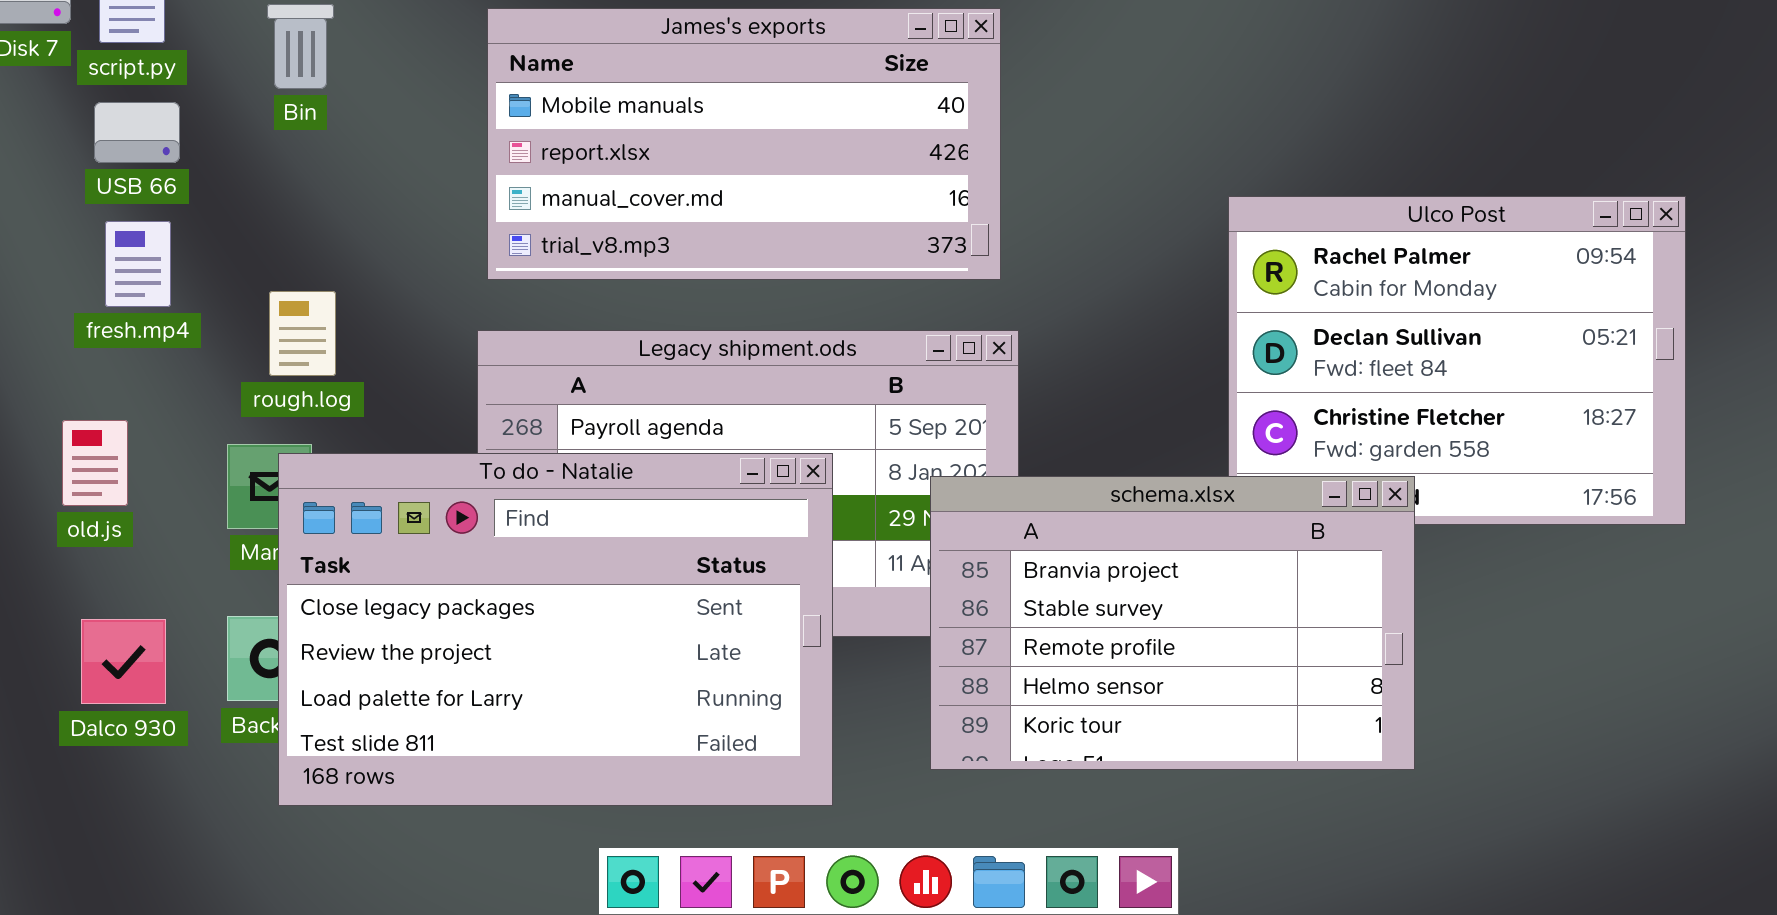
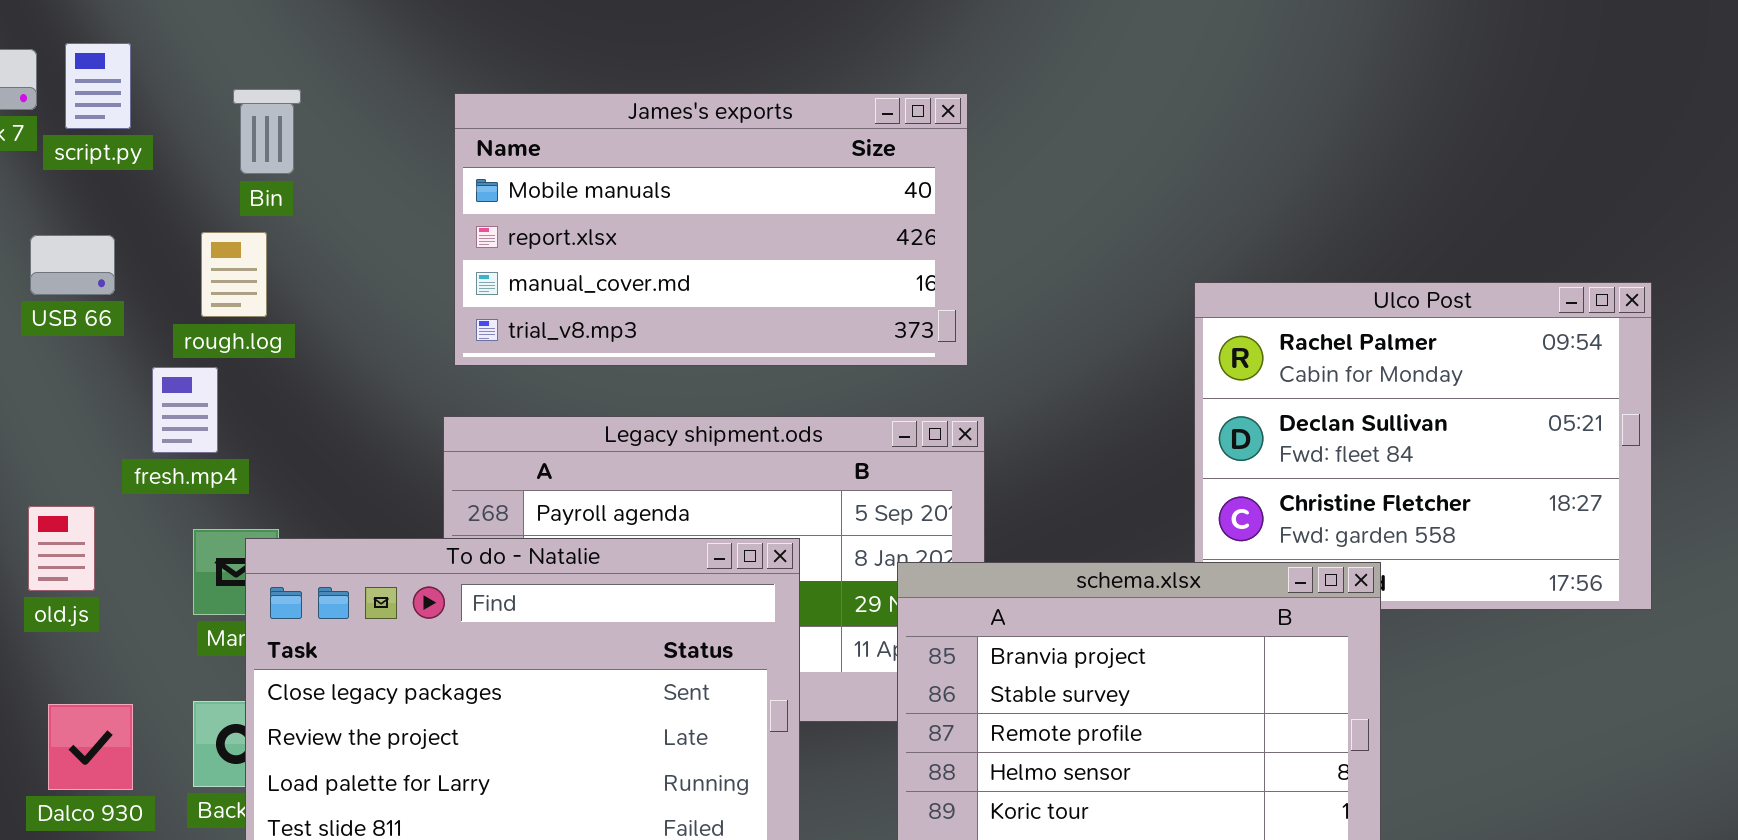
USB 66: [94,102,180,163] -> [30,235,115,295], moved
fresh.mp4: [105,221,171,307] -> [152,367,218,453], moved
rough.log: [269,291,336,376] -> [201,232,267,317], moved

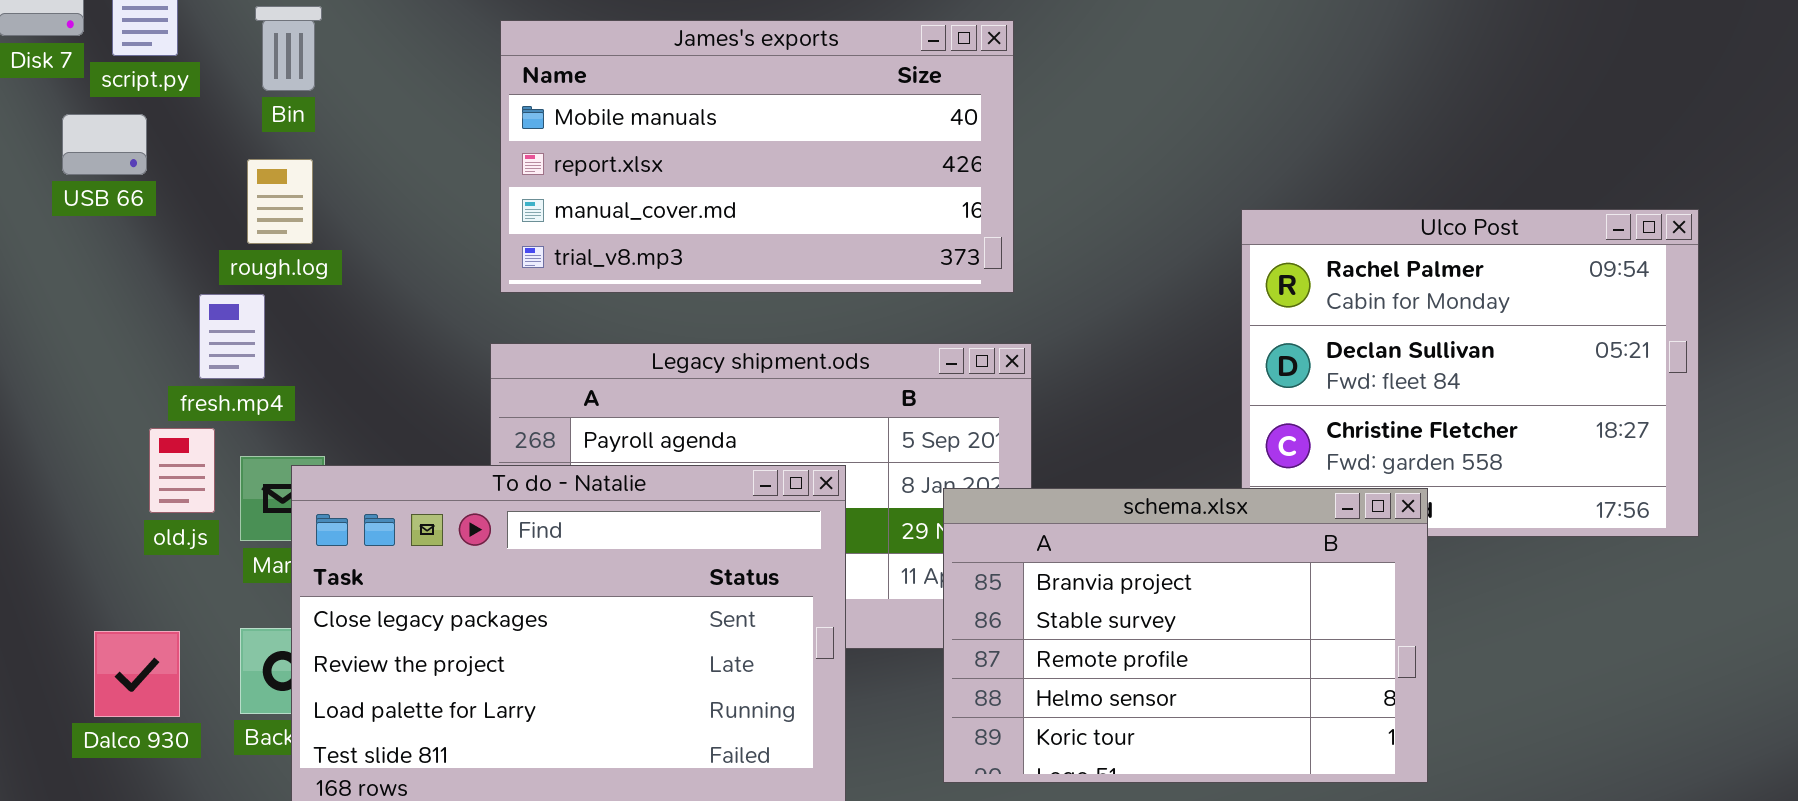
Bin: [233,89,301,174] -> [255,6,322,91], moved
USB 66: [30,235,115,295] -> [62,114,147,175], moved
old.js: [28,506,95,591] -> [149,428,215,513], moved

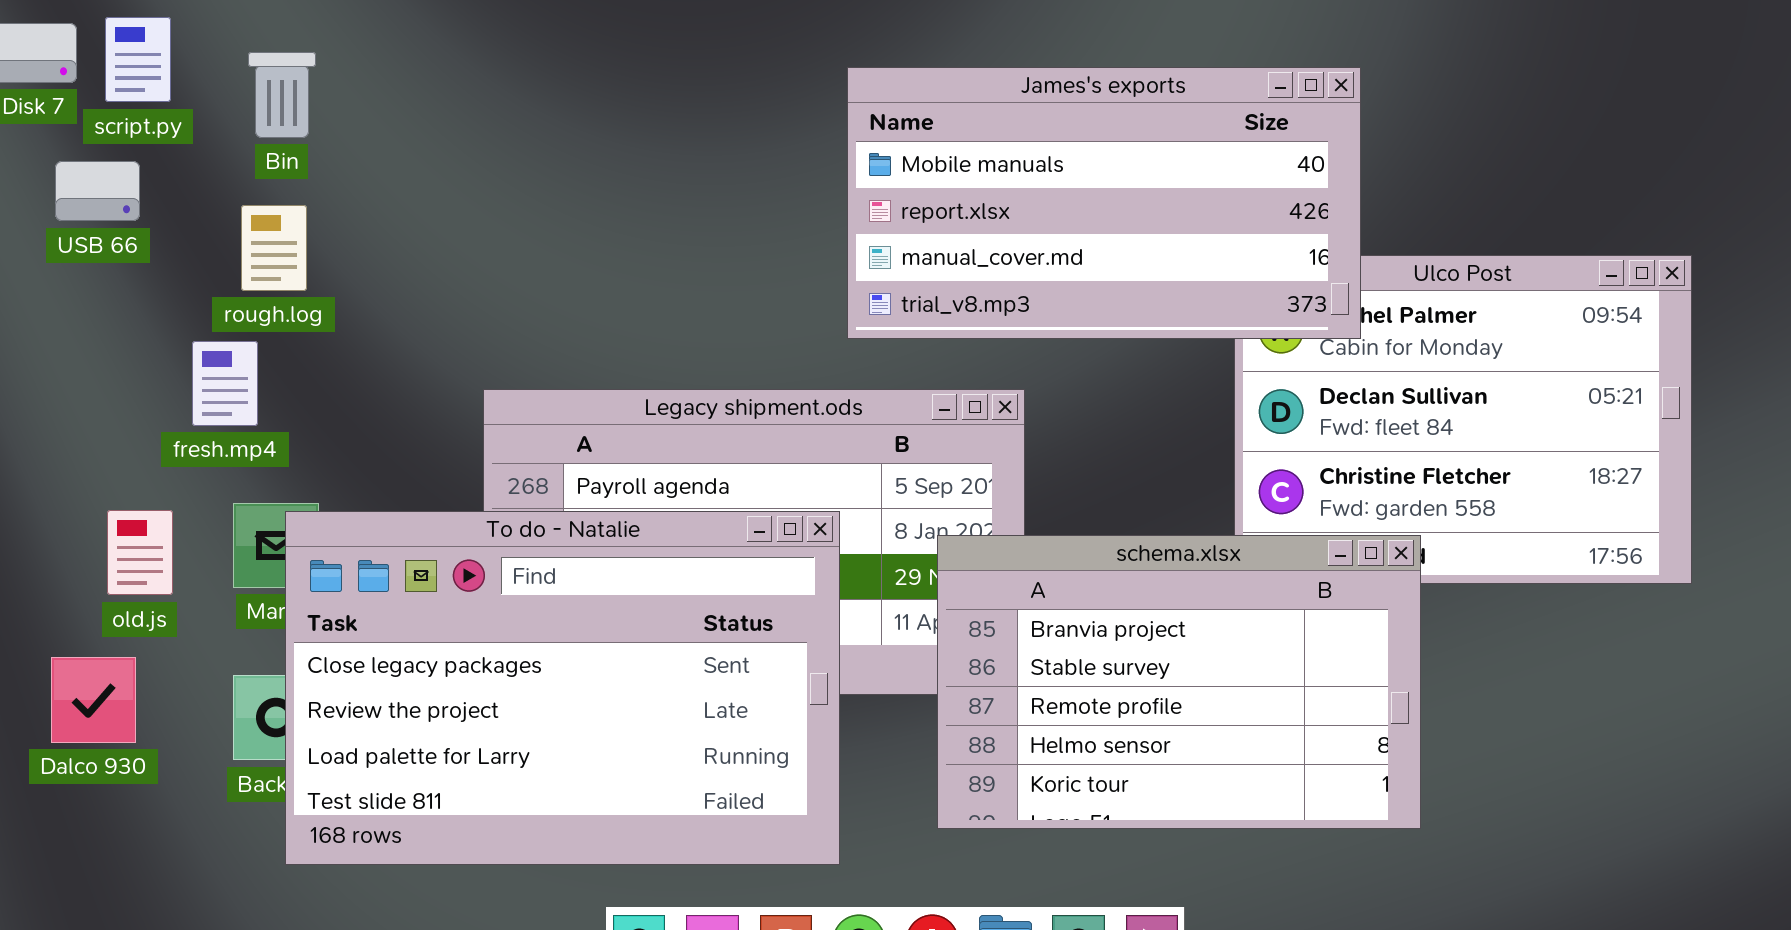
James's exports: [500,20,1014,293] -> [847,67,1361,339], moved
old.js: [149,428,215,513] -> [107,510,173,595], moved
Dalco 930: [94,631,180,717] -> [51,657,136,743], moved

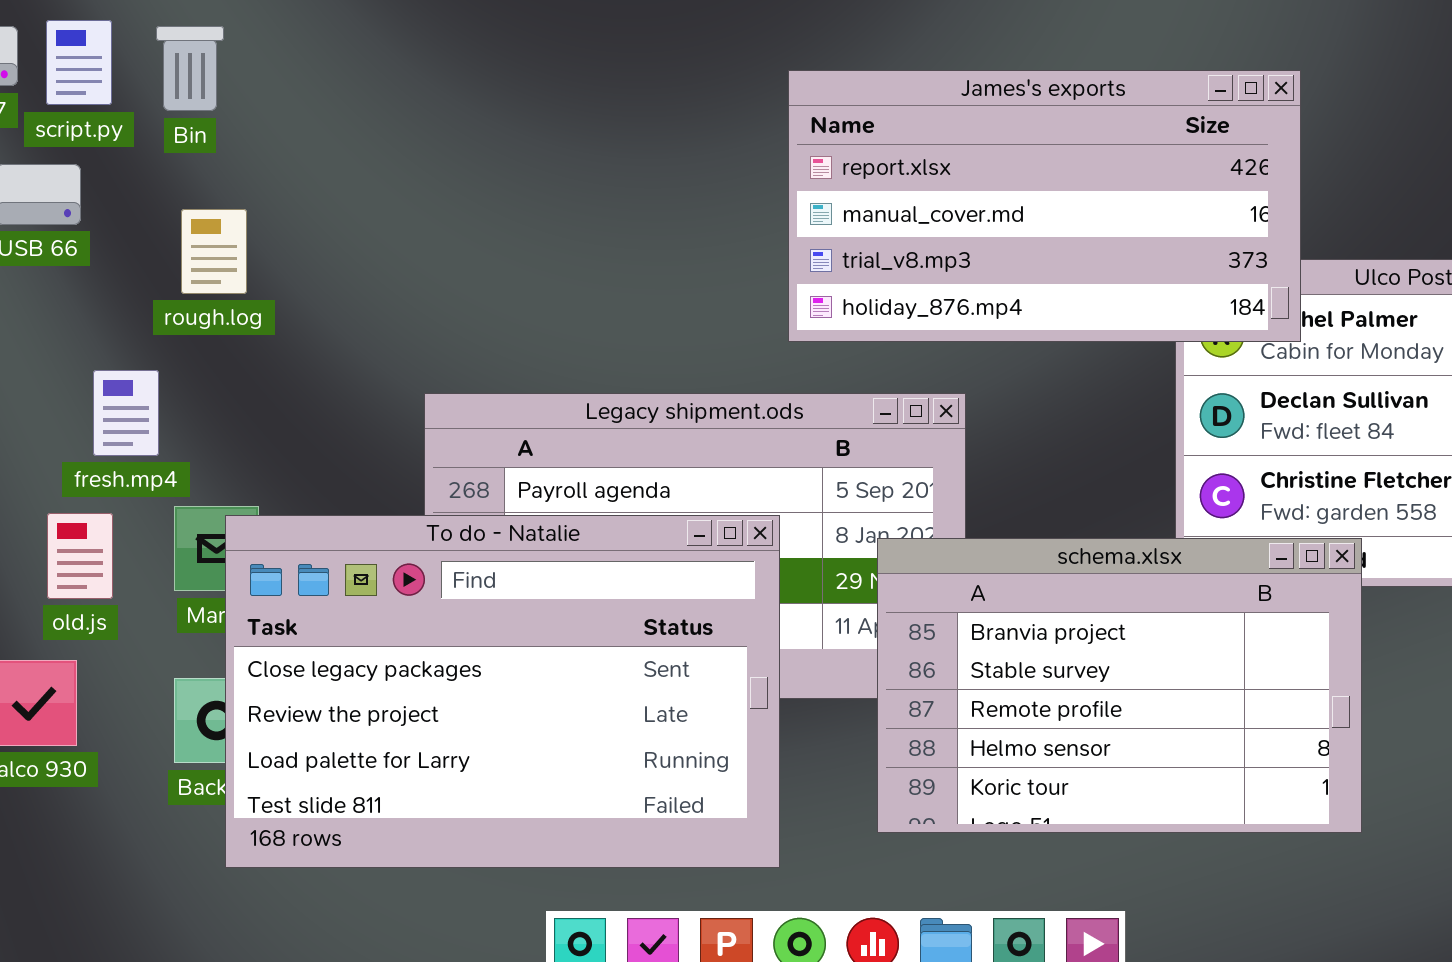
Bin: [248,52,316,138] -> [156,26,224,111], moved
James's exports: [847,67,1361,339] -> [788,70,1301,342], scrolled down 1 row
fresh.mp4: [192,341,258,426] -> [93,370,159,456], moved

